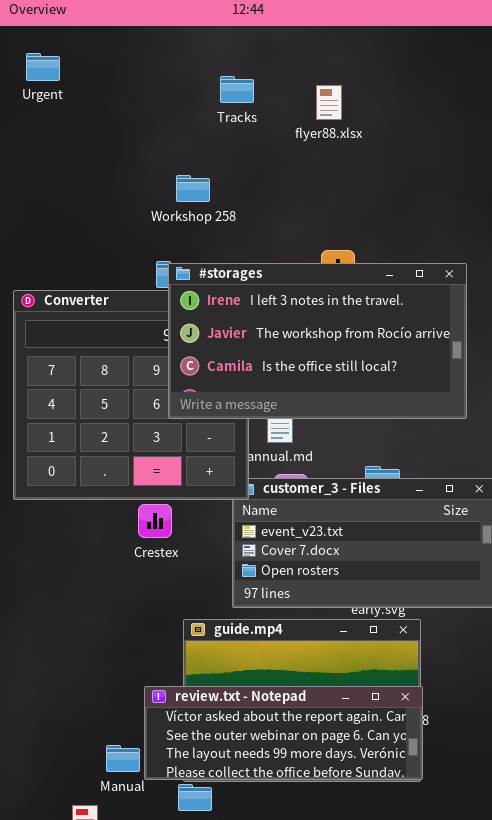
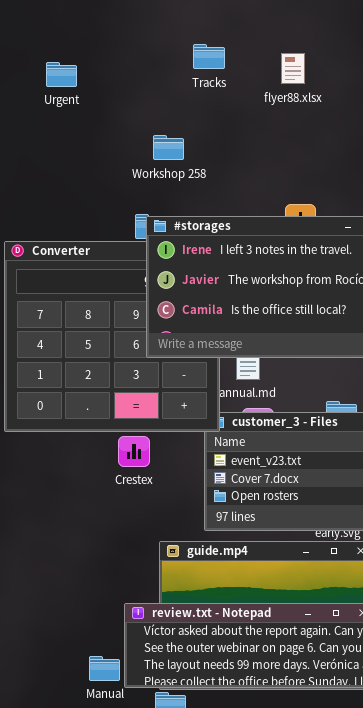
Urgent: [26,53,60,81] -> [46,62,77,87], moved

